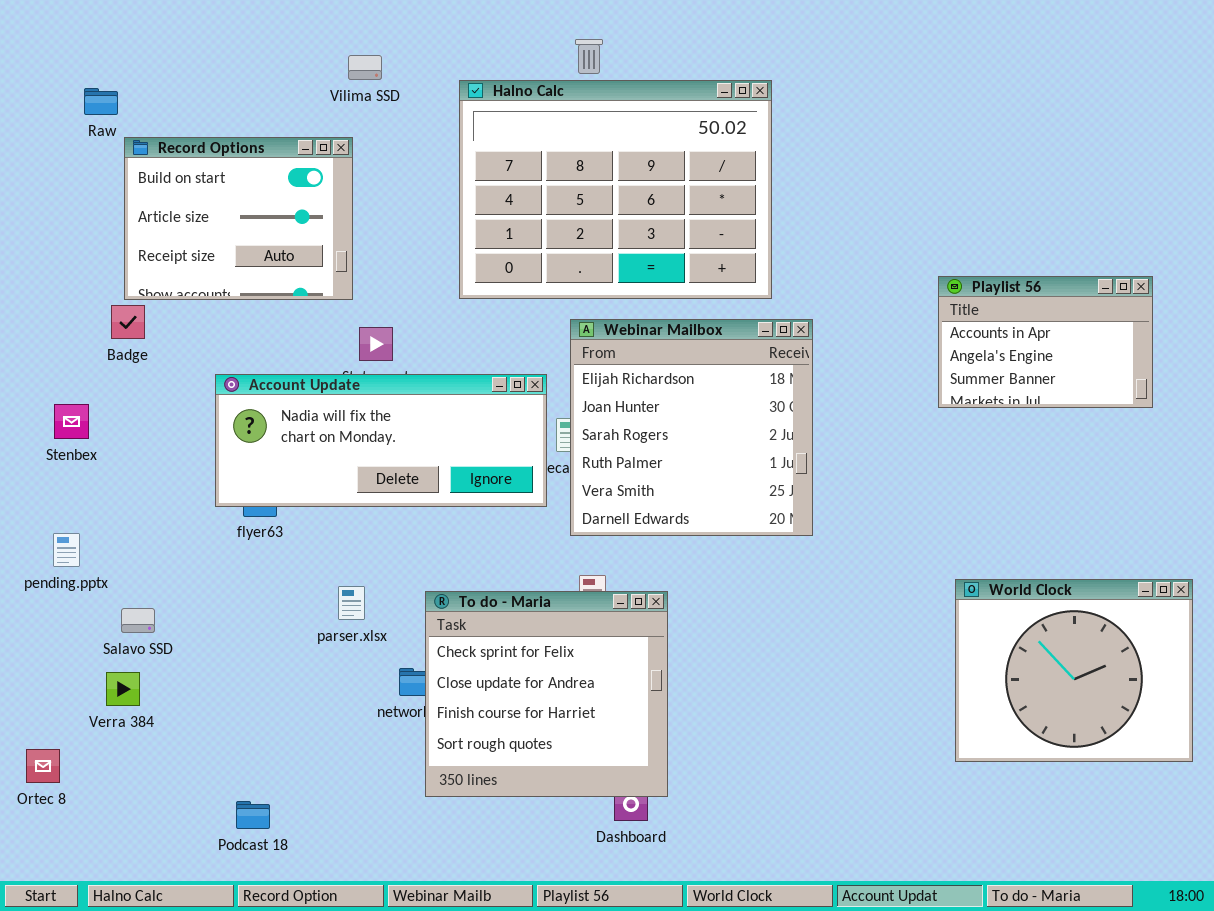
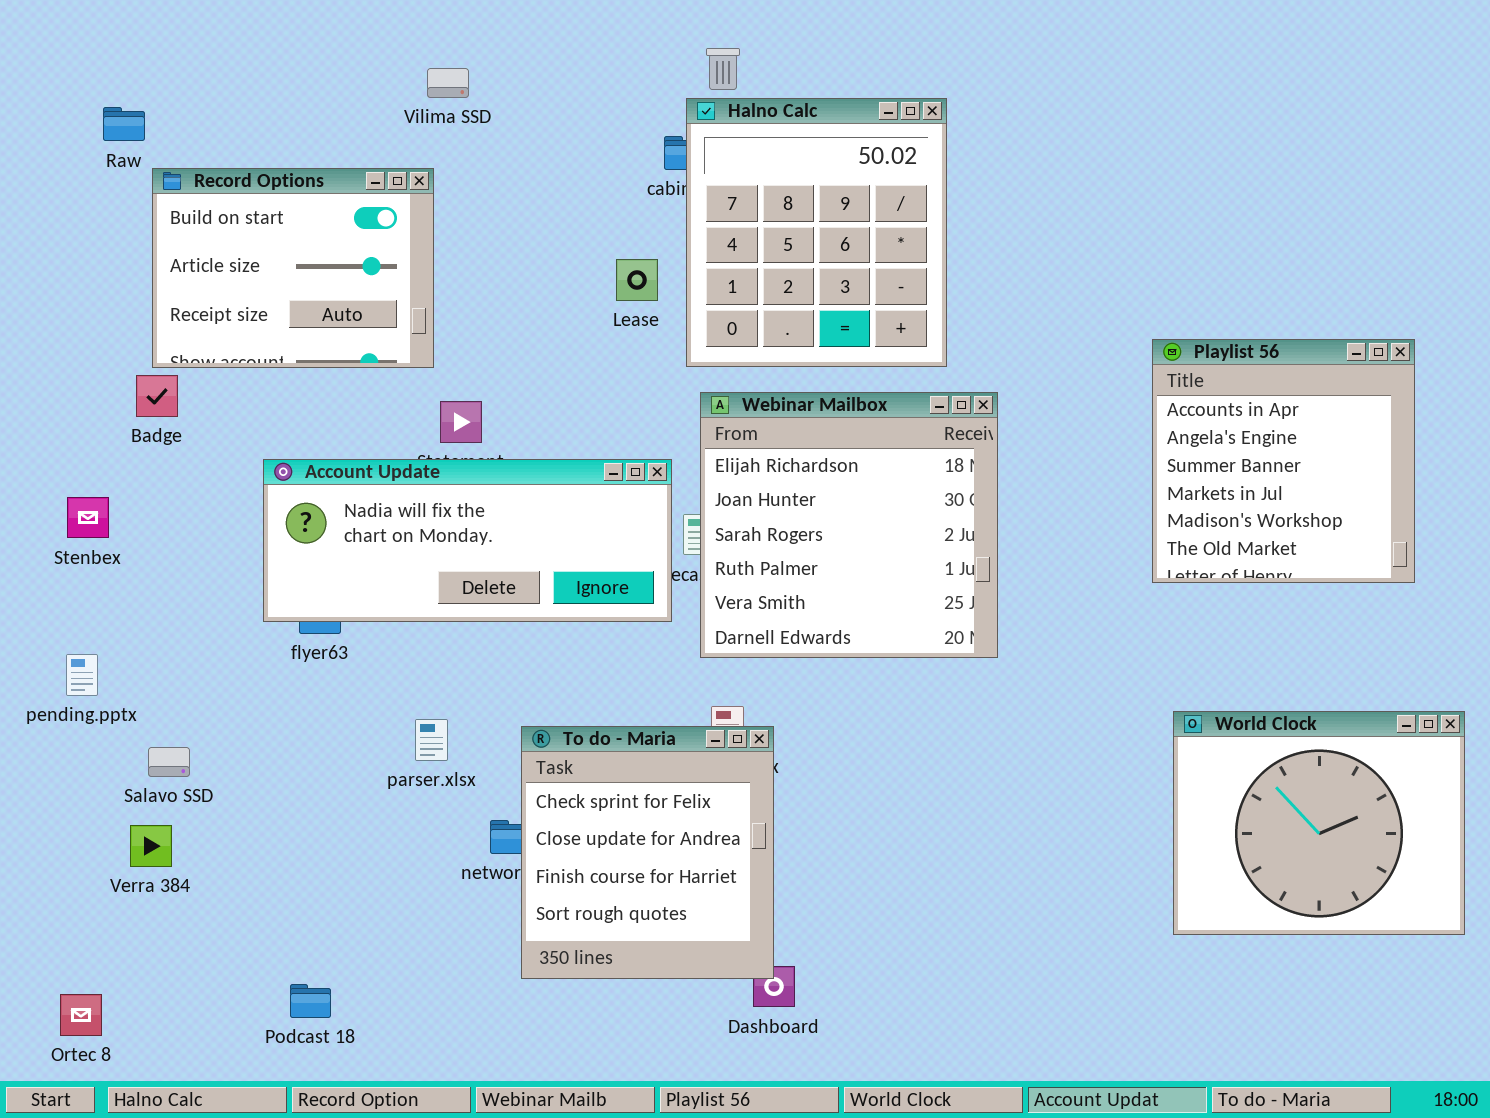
Halno Calc: [459,80,772,299] -> [686,98,947,367], resized
Playlist 56: [938,276,1153,408] -> [1152,339,1415,583], resized
To do - Maria: [425,591,668,797] -> [521,726,774,979], resized
Ortec 8: [26,749,60,783] -> [60,994,102,1036], moved

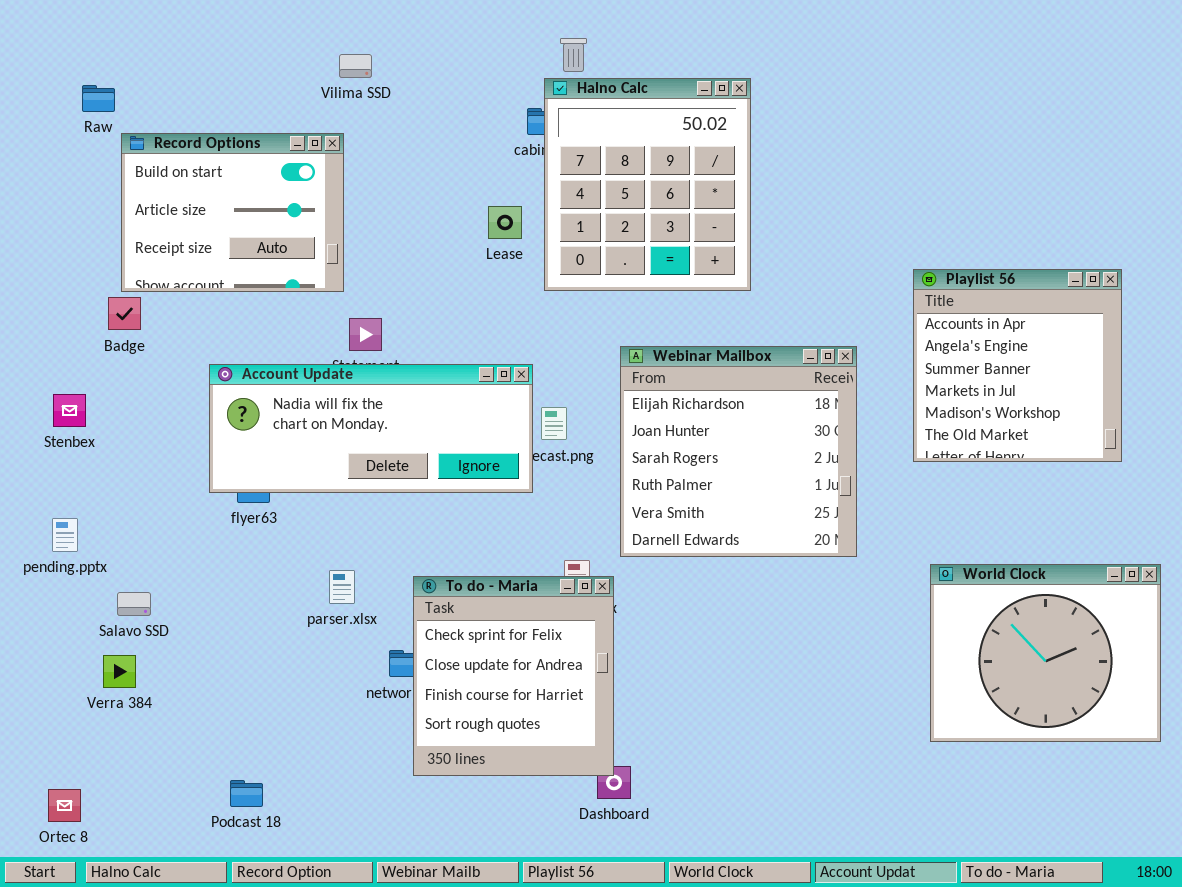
Webinar Mailbox: [700,392,998,658] -> [620,346,857,557], moved

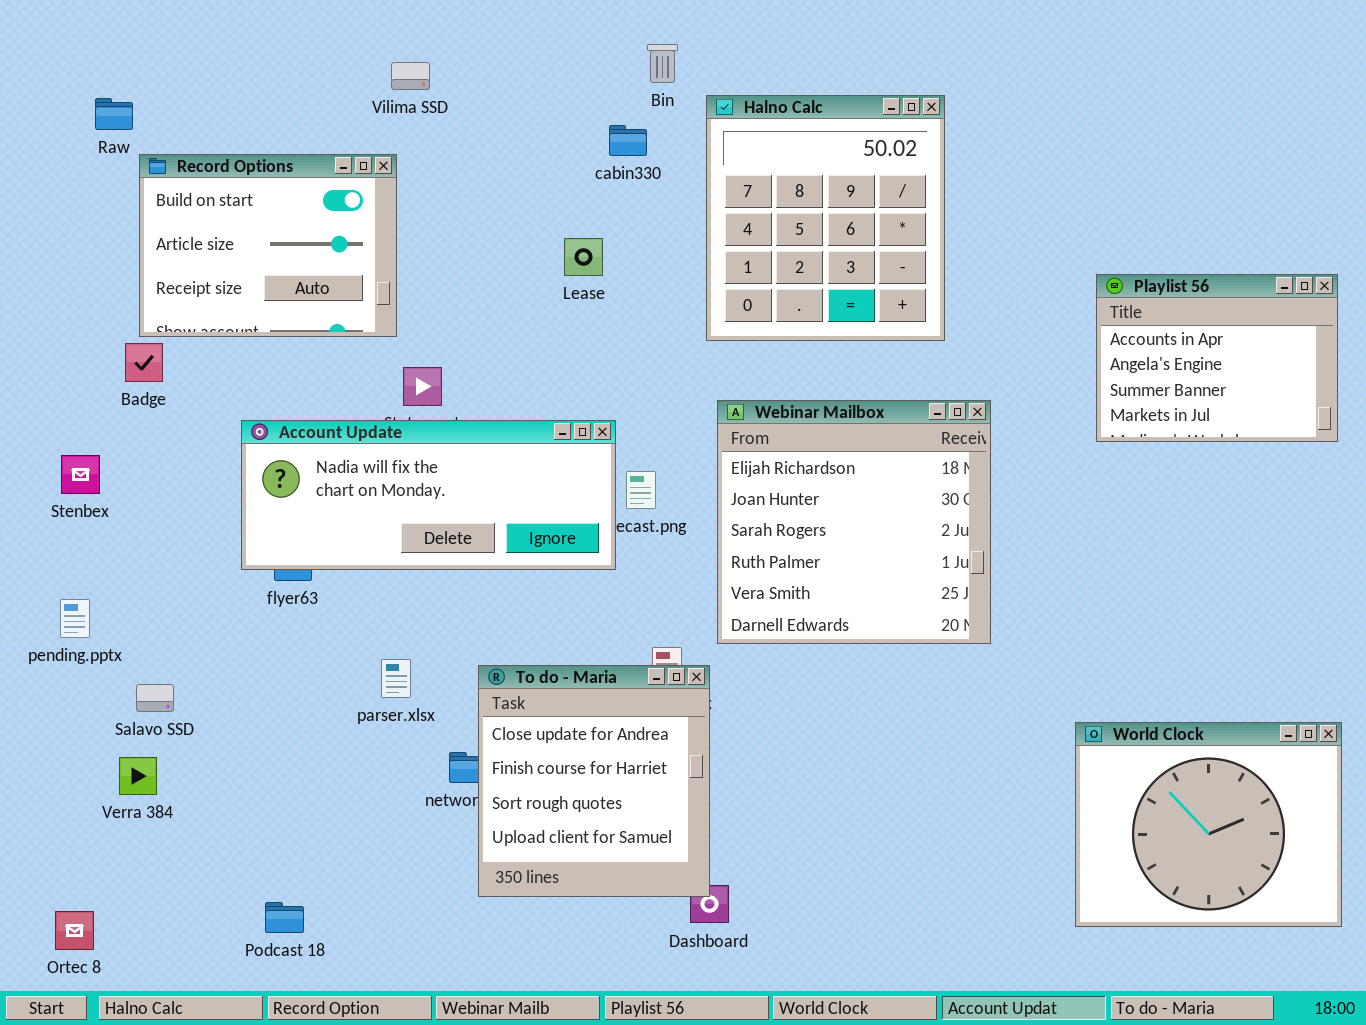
Halno Calc: [544,78,751,291] -> [706,95,945,341], moved
Playlist 56: [913,269,1122,462] -> [1096,274,1338,442], moved, resized
World Clock: [930,564,1161,742] -> [1075,722,1342,927], moved
To do - Maria: [413,576,614,776] -> [478,665,710,897], scrolled down 1 row

